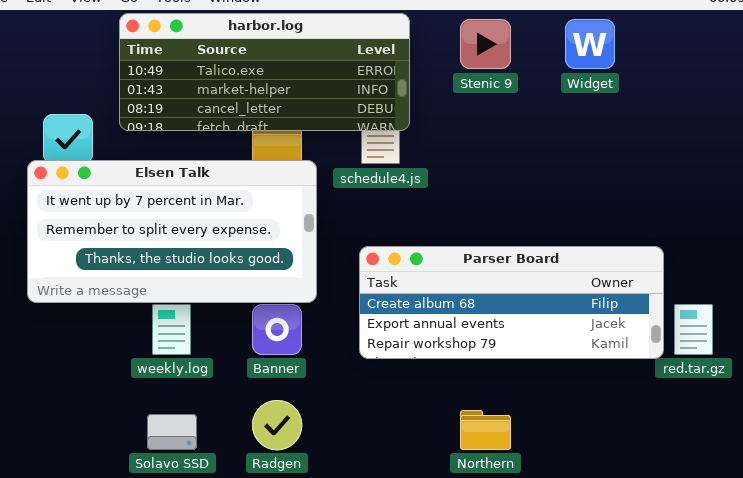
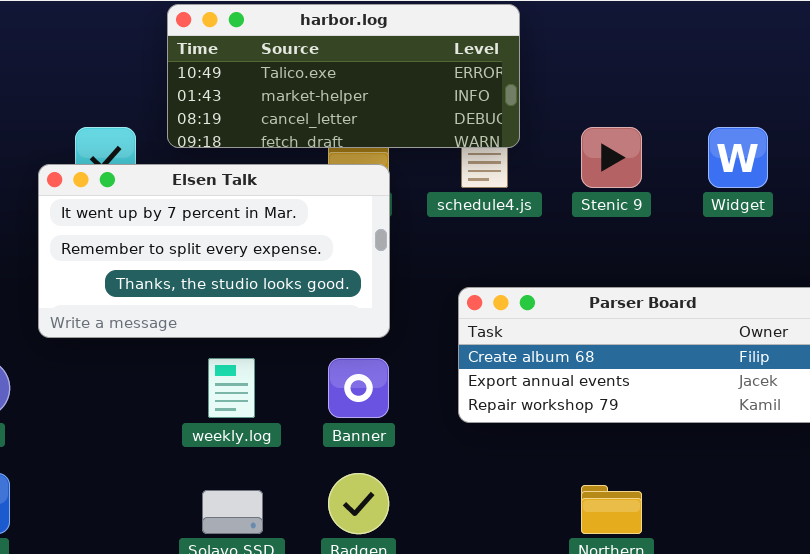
Stenic 9: [460,19,511,69] -> [581,127,642,188], moved
Widget: [565,19,615,69] -> [708,127,768,188], moved
Elsen Talk: [27,160,317,303] -> [38,164,390,338], moved

